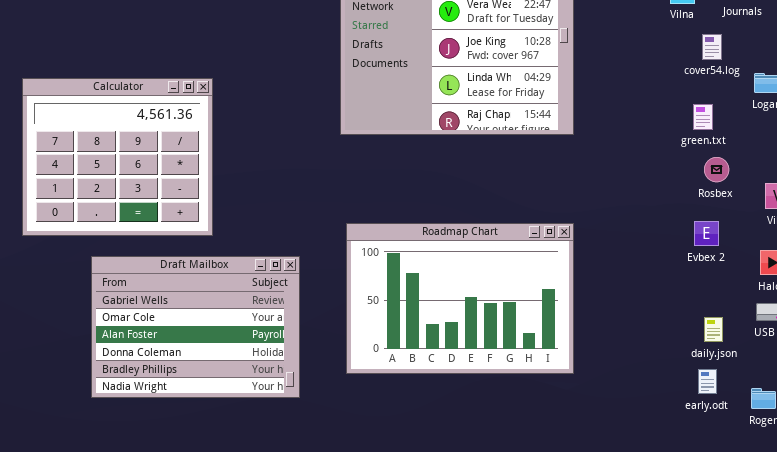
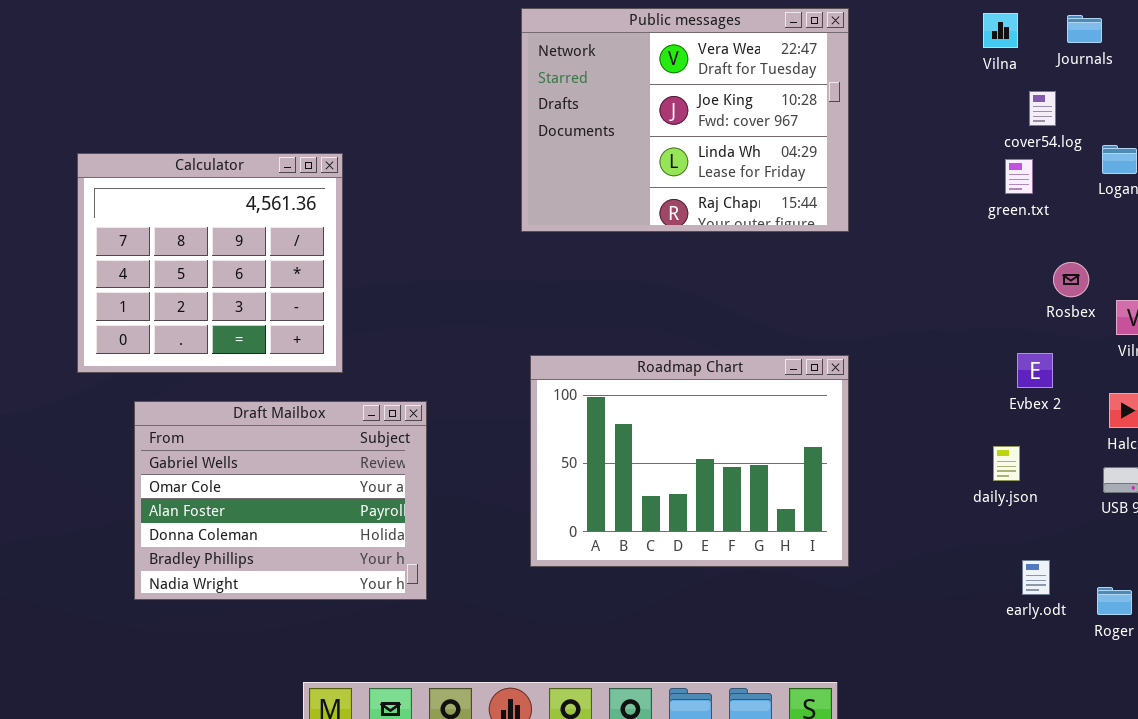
green.txt: [693,104,713,130] -> [1005,159,1033,194], moved
Rosbex: [704,157,729,182] -> [1053,262,1089,297], moved
Draft Mailbox: [91,256,300,398] -> [134,401,427,600], moved
daily.json: [704,317,723,342] -> [993,446,1020,481], moved

